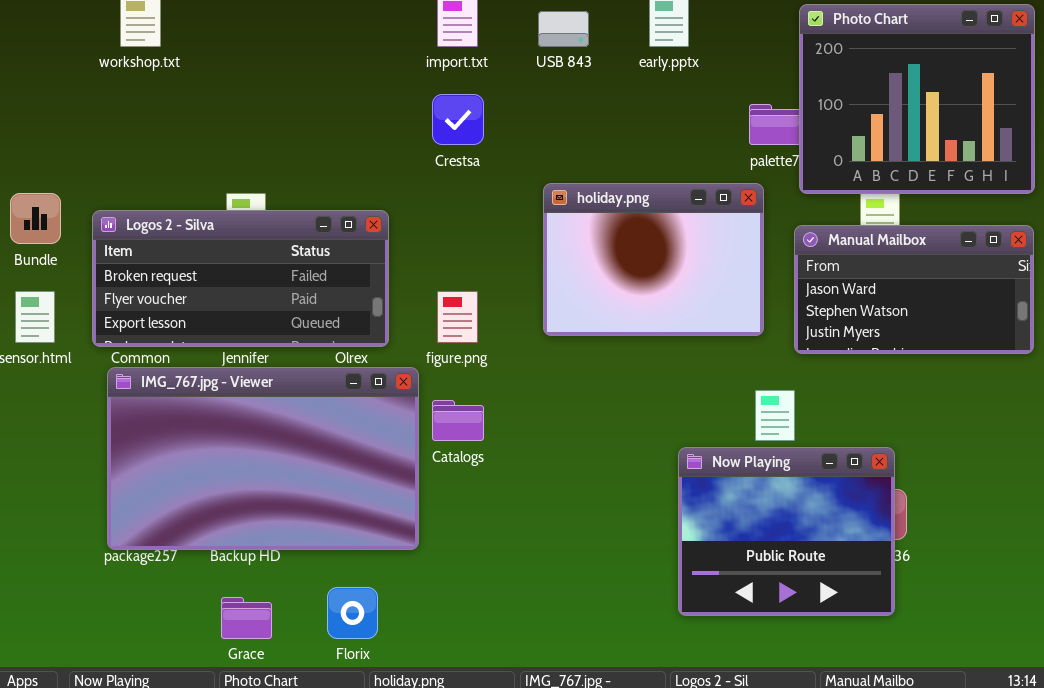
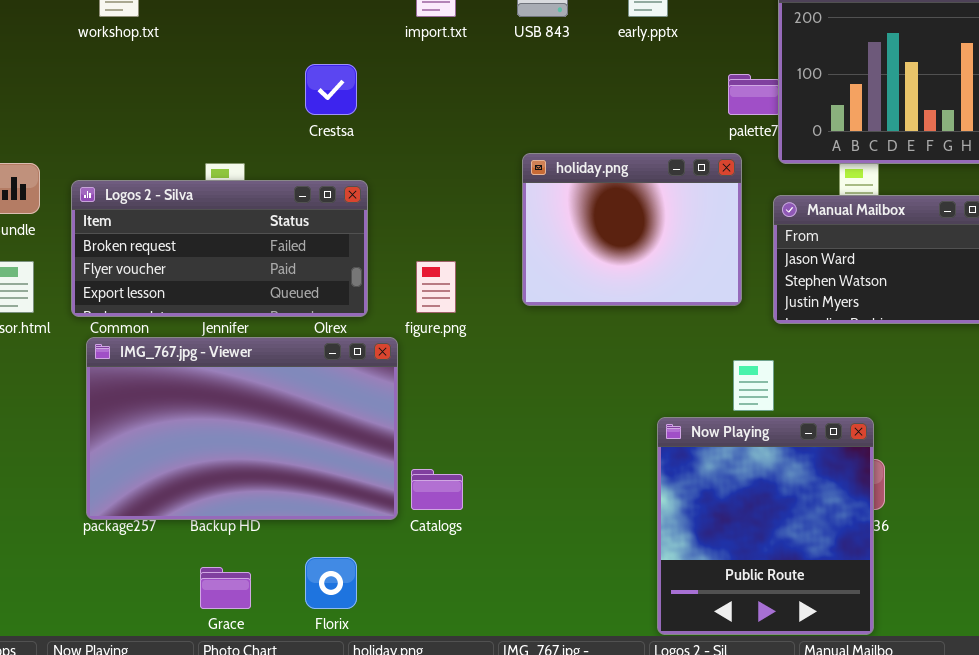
Crestsa: [432,94,484,145] -> [305,64,357,115], moved
Catalogs: [432,400,484,441] -> [411,469,463,510], moved
Now Playing: [678,447,895,616] -> [657,417,874,635], resized

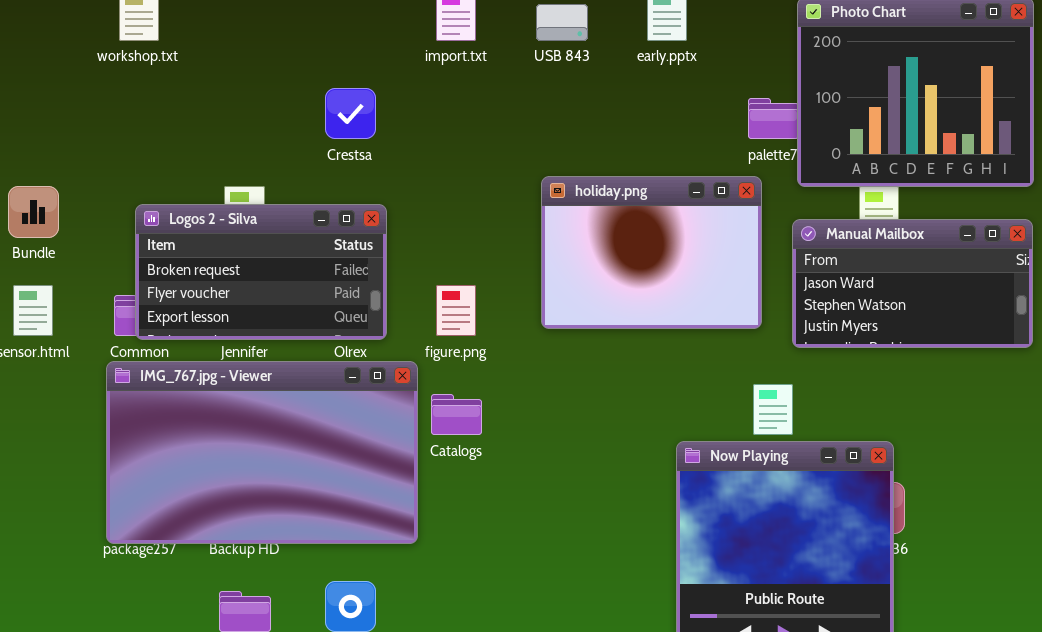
Logos 2 - Silva: [71,180,368,317] -> [135,204,387,340], resized
Catalogs: [411,469,463,510] -> [431,394,482,435], moved

